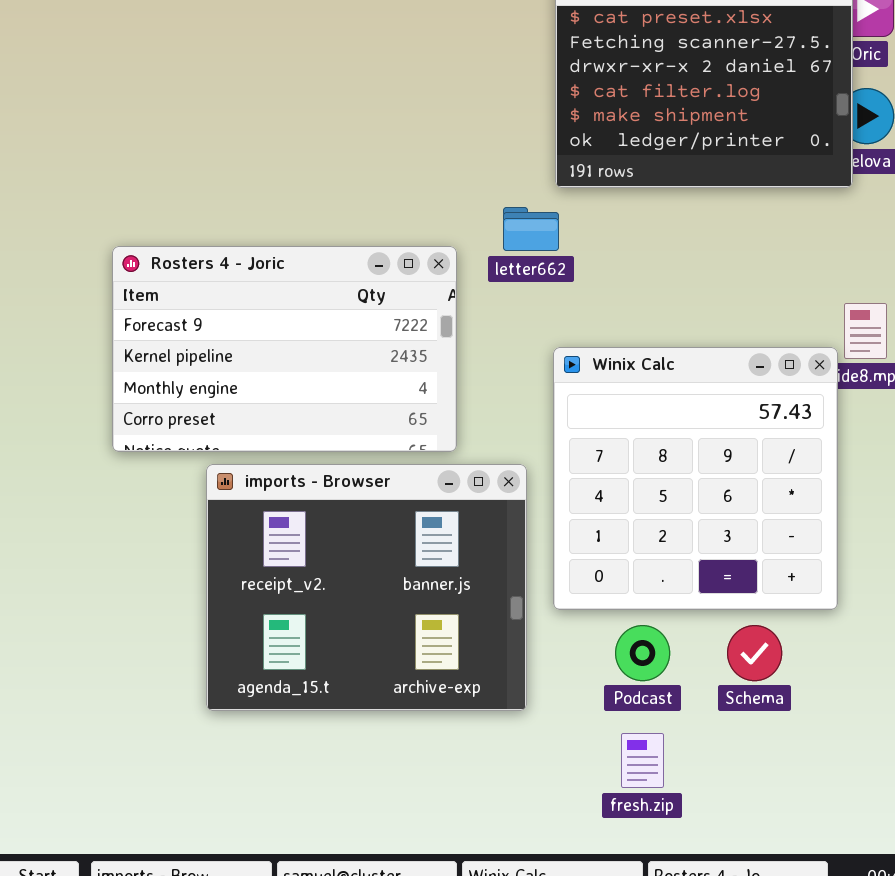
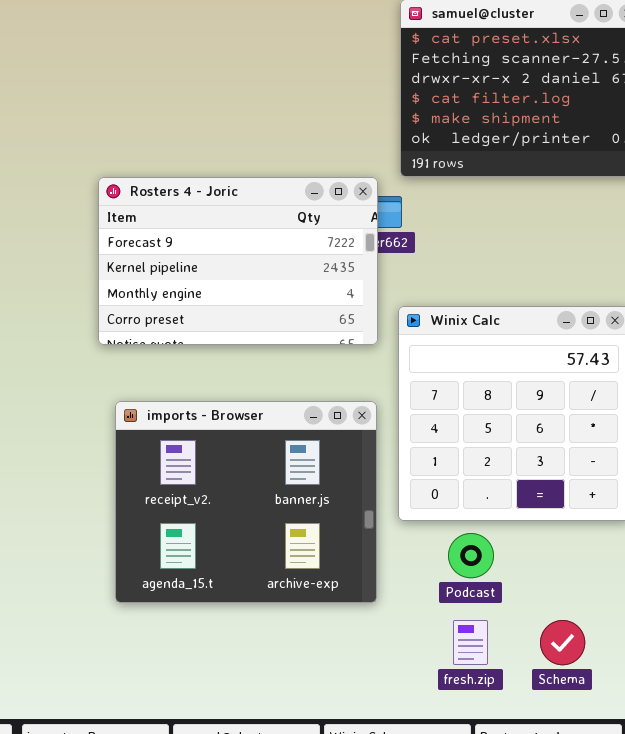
Rosters 4 - Joric: [112,246,457,452] -> [98,177,378,345], moved
Schema: [727,625,782,681] -> [540,620,585,665], moved

